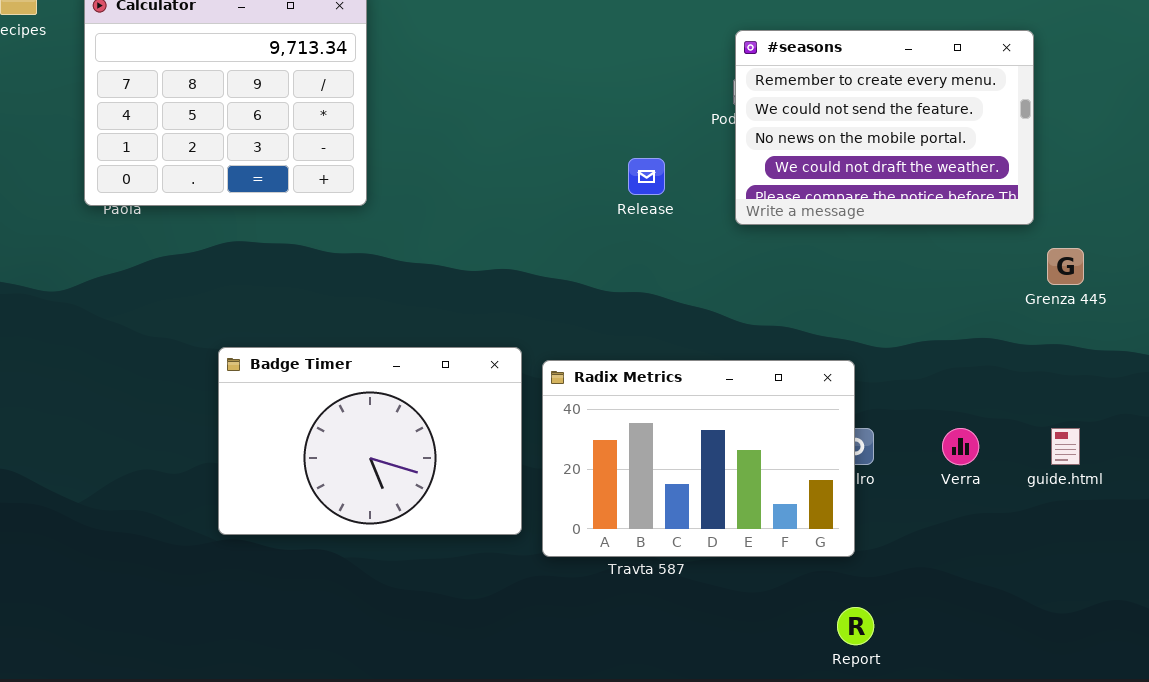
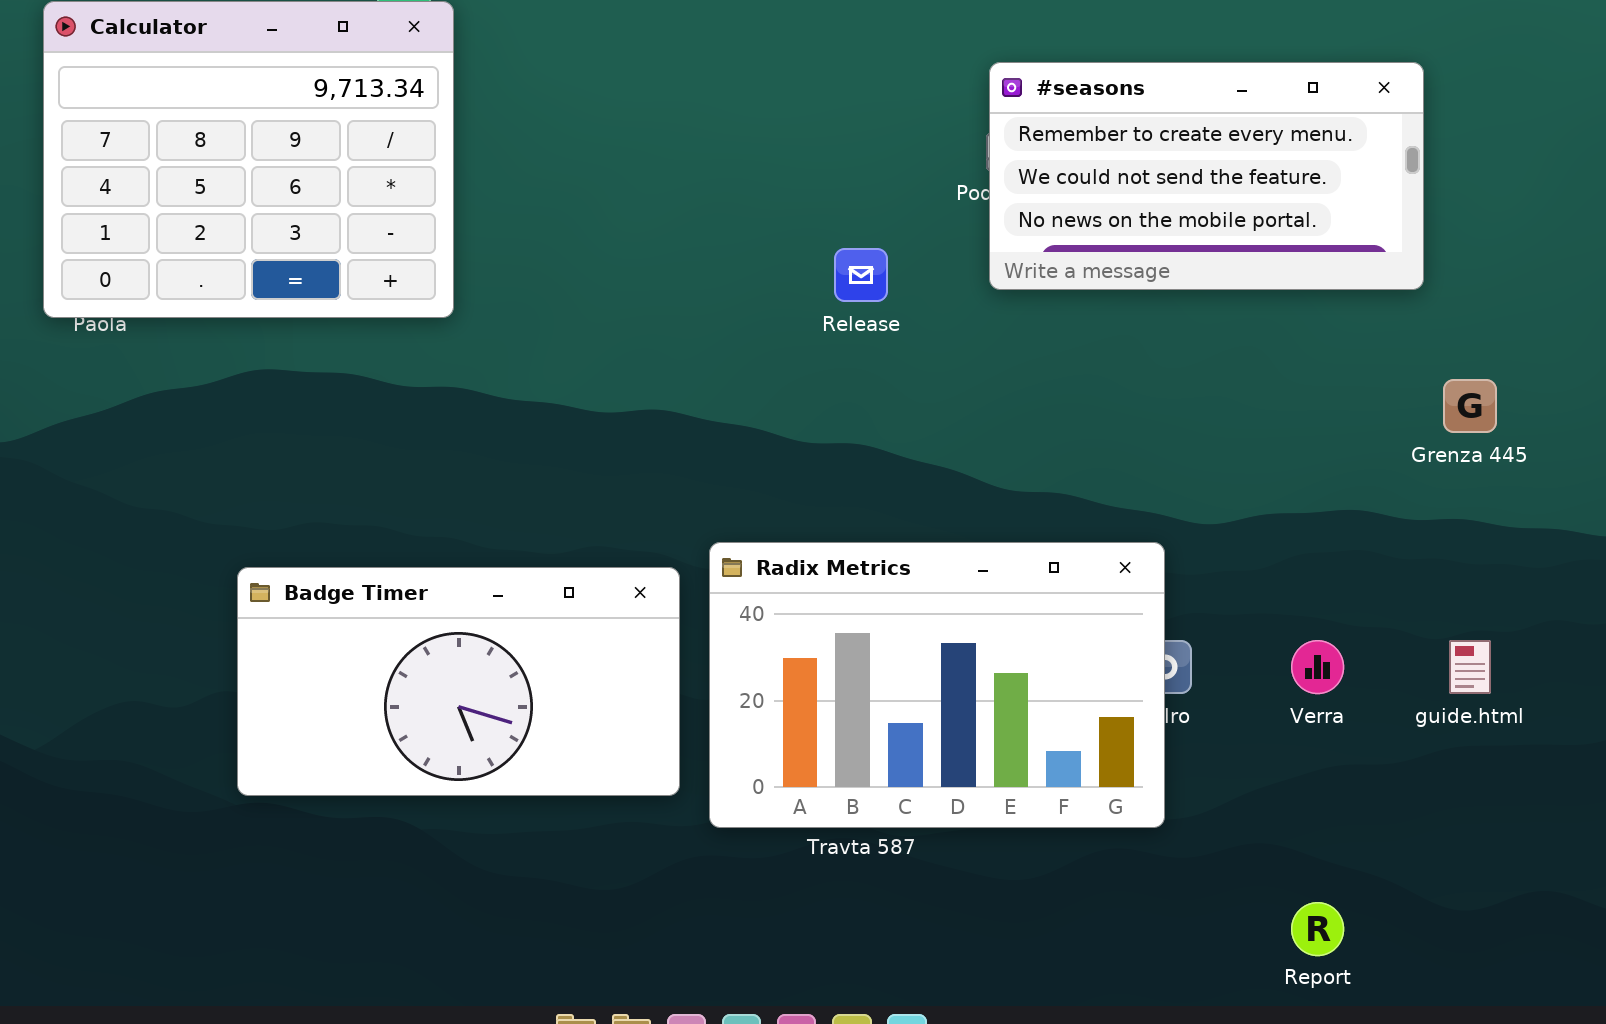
#seasons: [735,30,1034,225] -> [989,62,1424,290], resized
Badge Timer: [218,347,522,535] -> [237,567,680,796], resized
Report: [837,607,874,645] -> [1291,902,1344,956], moved

